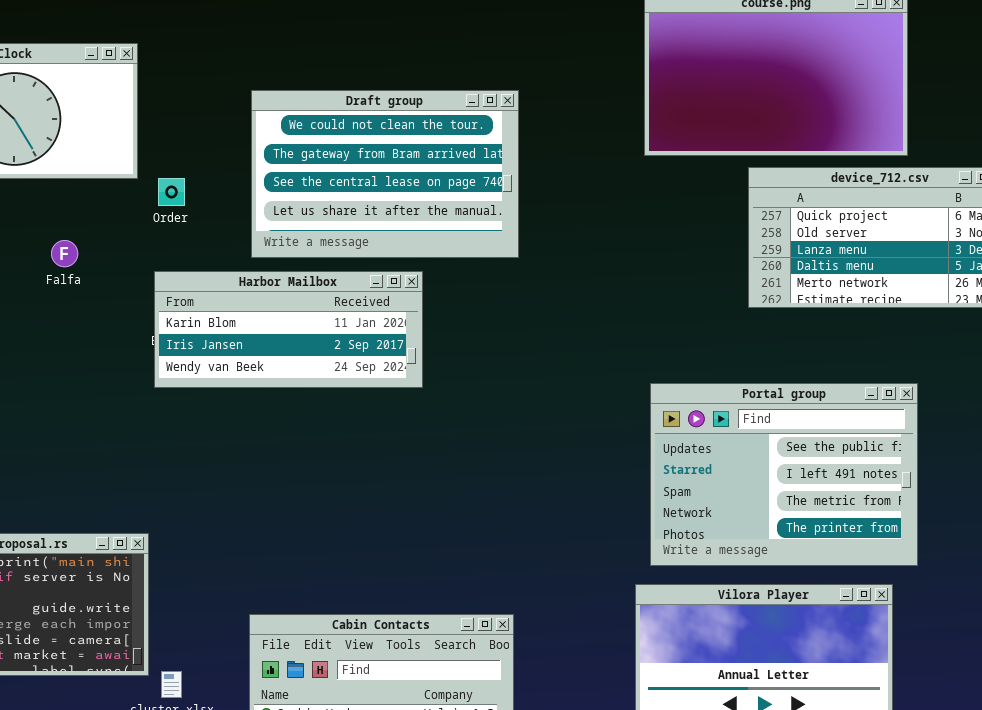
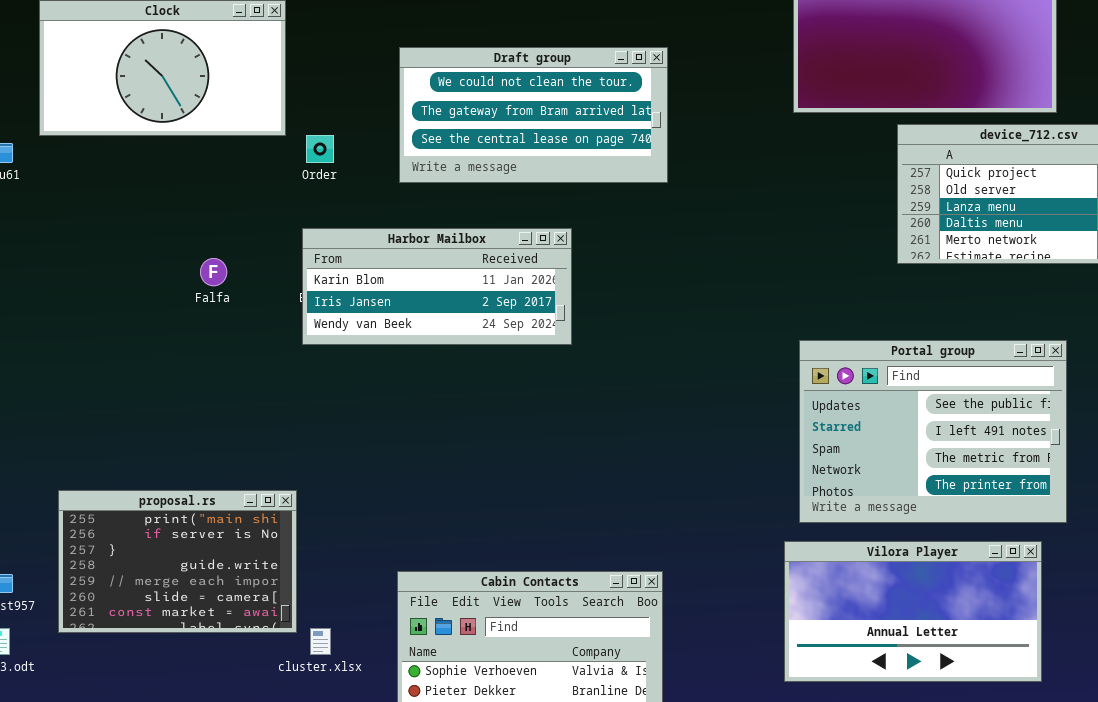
Draft group: [251,90,519,258] -> [399,47,668,183], resized
Falfa: [51,240,78,267] -> [200,258,227,286], moved

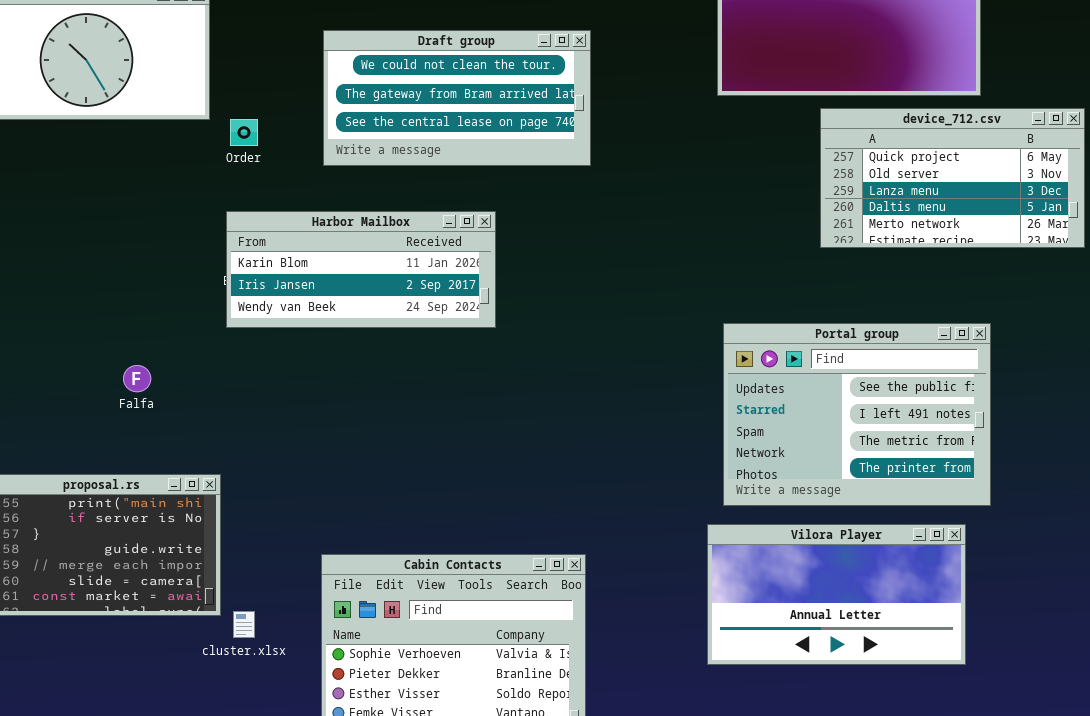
Falfa: [200,258,227,286] -> [123,365,151,392], moved

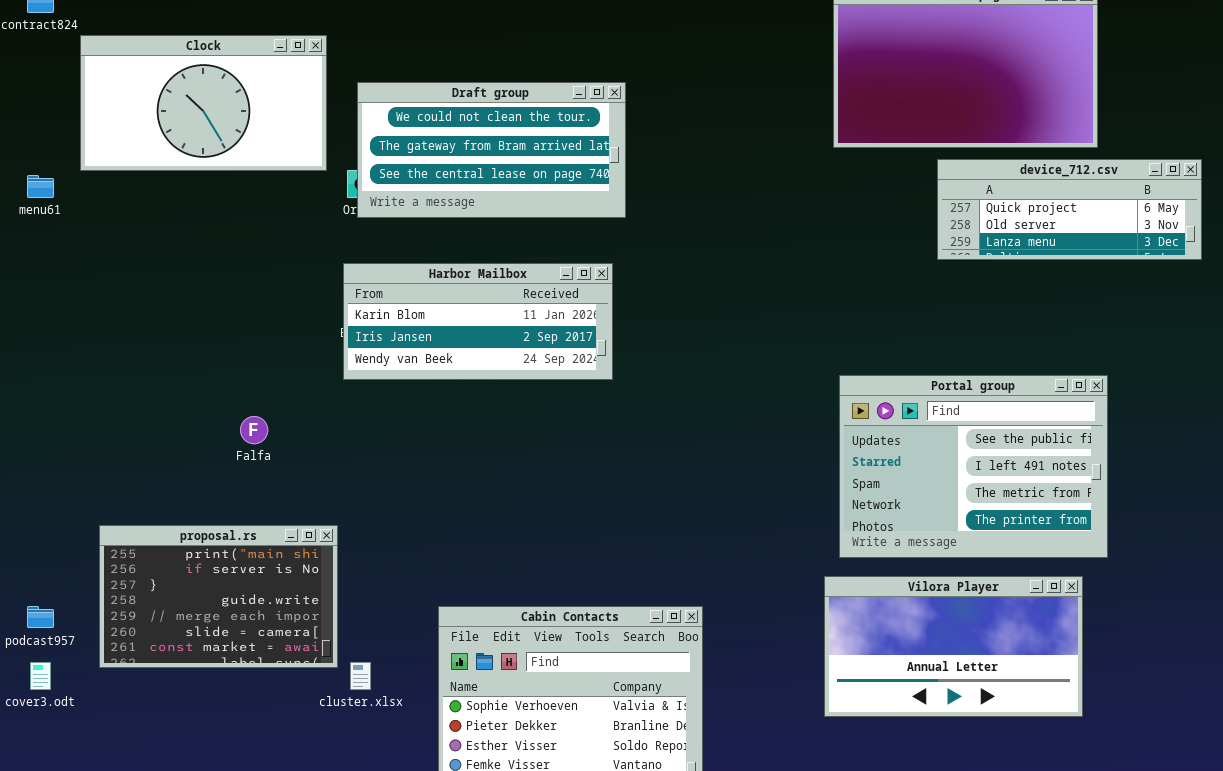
Draft group: [323,30,591,166] -> [357,82,626,218], moved
device_712.csv: [820,108,1085,248] -> [937,159,1202,260], resized

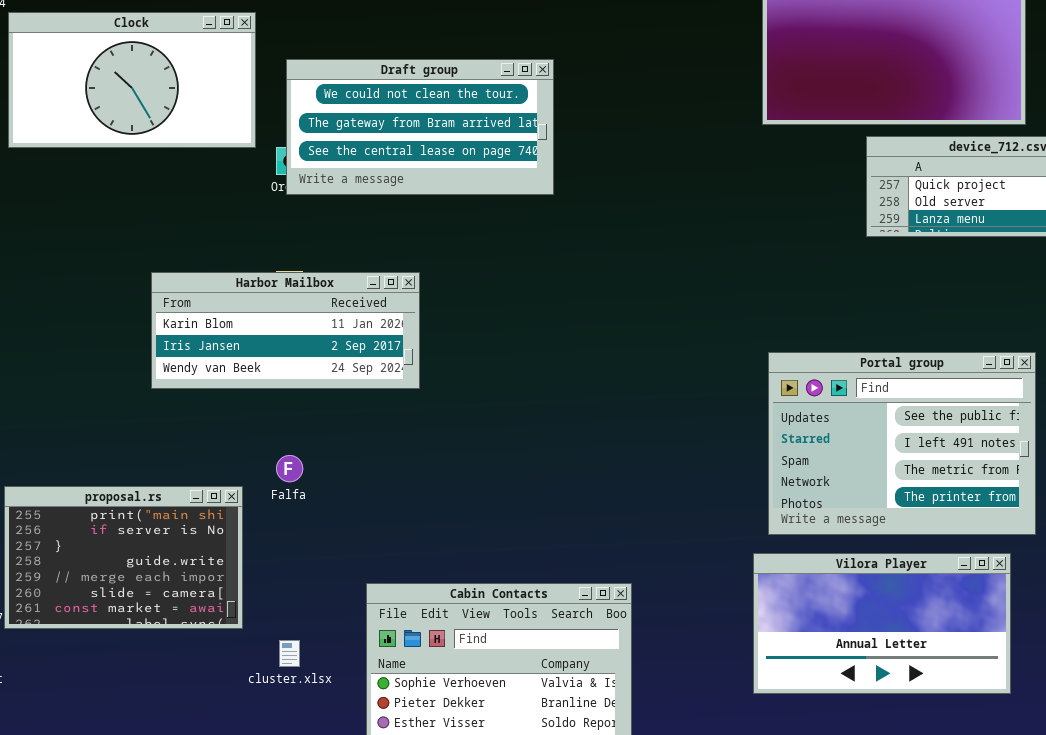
Harbor Mailbox: [343,263,613,380] -> [151,272,420,389], moved
Falfa: [240,416,268,444] -> [276,455,303,482], moved
proposal.rs: [99,525,338,668] -> [4,486,243,629], moved

